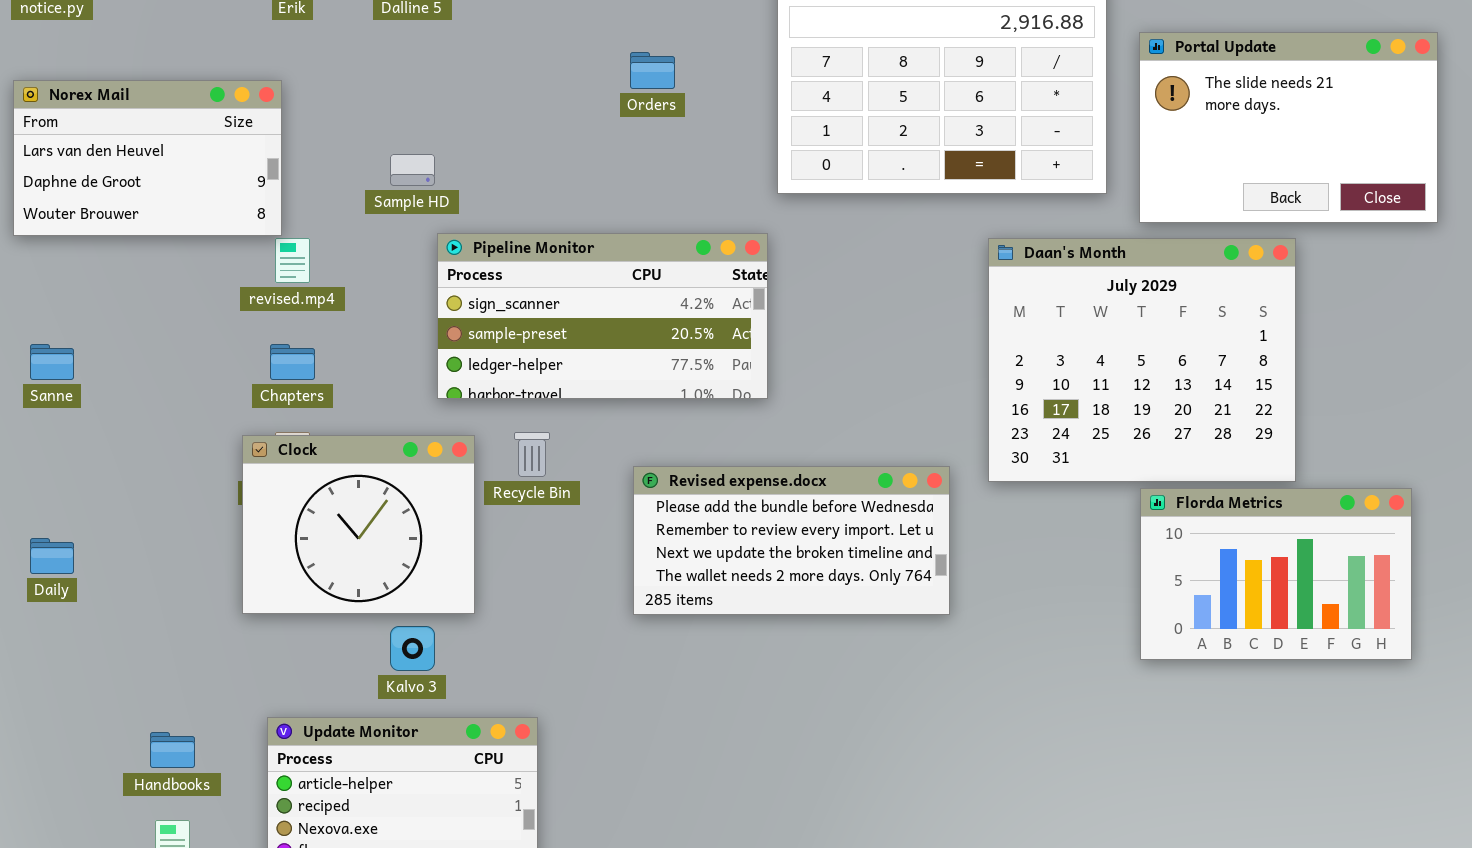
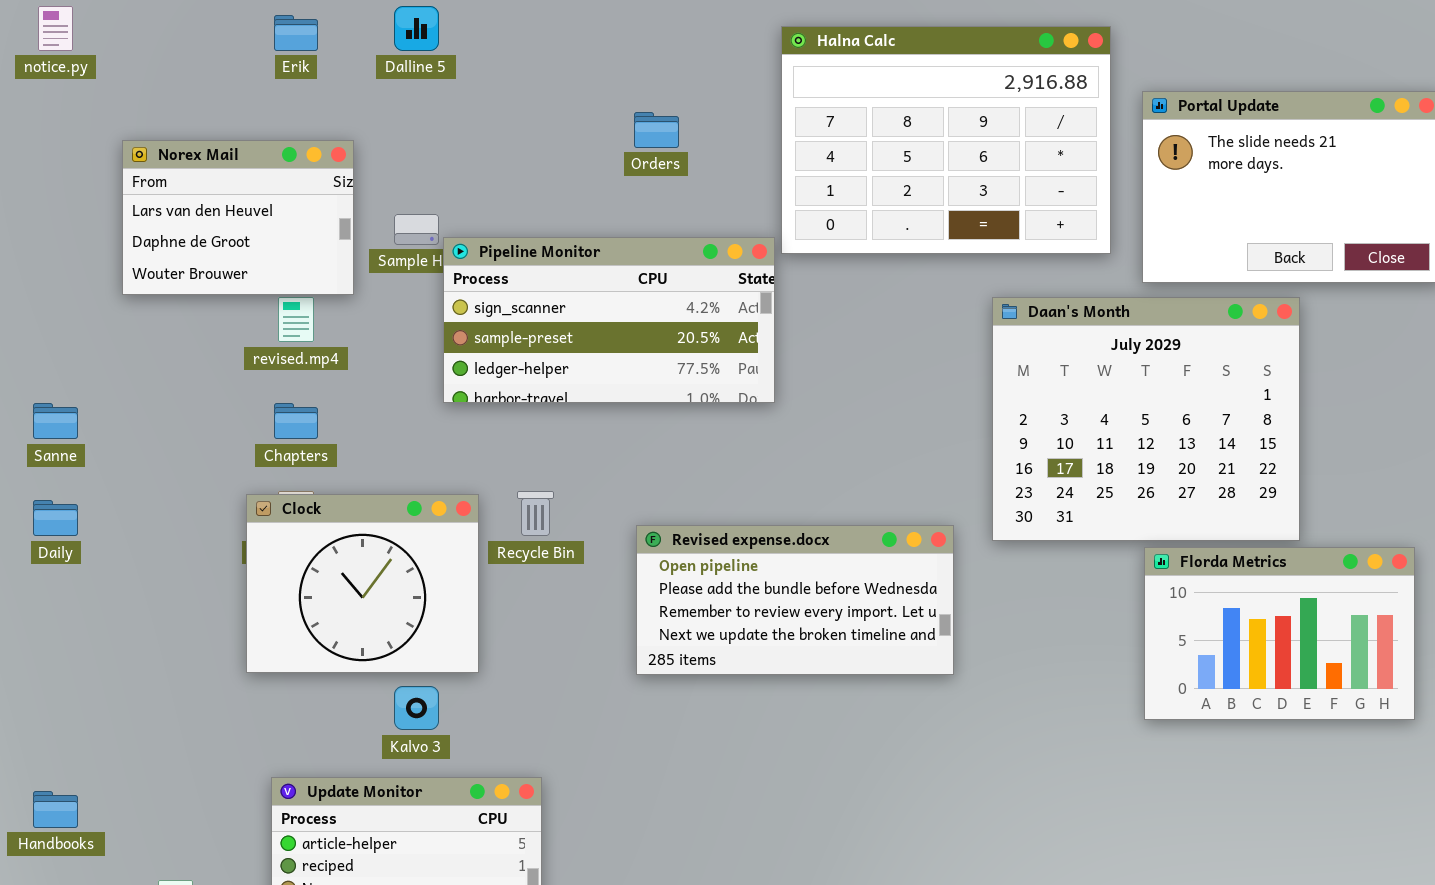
Norex Mail: [13,80,282,236] -> [122,140,354,295], moved, resized
Pipeline Monitor: [437,233,768,399] -> [443,237,775,403], moved
Revised expense.docx: [633,466,950,615] -> [636,525,954,675], scrolled up 1 row
Daily: [30,538,74,574] -> [33,500,78,536], moved
Handbooks: [150,732,195,768] -> [33,791,78,828], moved

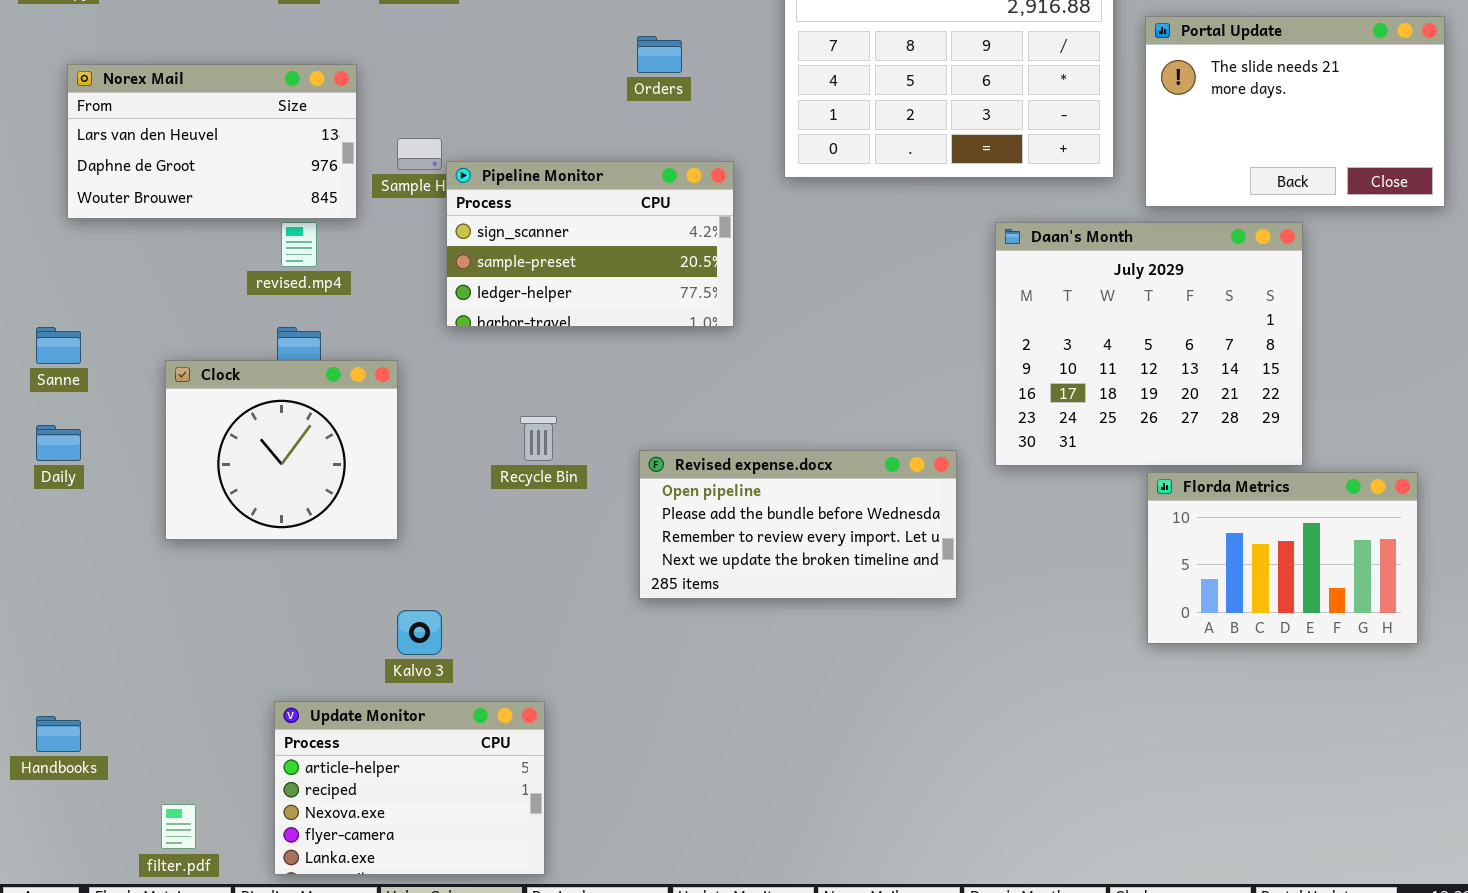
Norex Mail: [122,140,354,295] -> [67,64,357,219], resized
Pipeline Monitor: [443,237,775,403] -> [446,161,734,327], resized
Clock: [246,494,479,673] -> [165,360,398,540], moved

